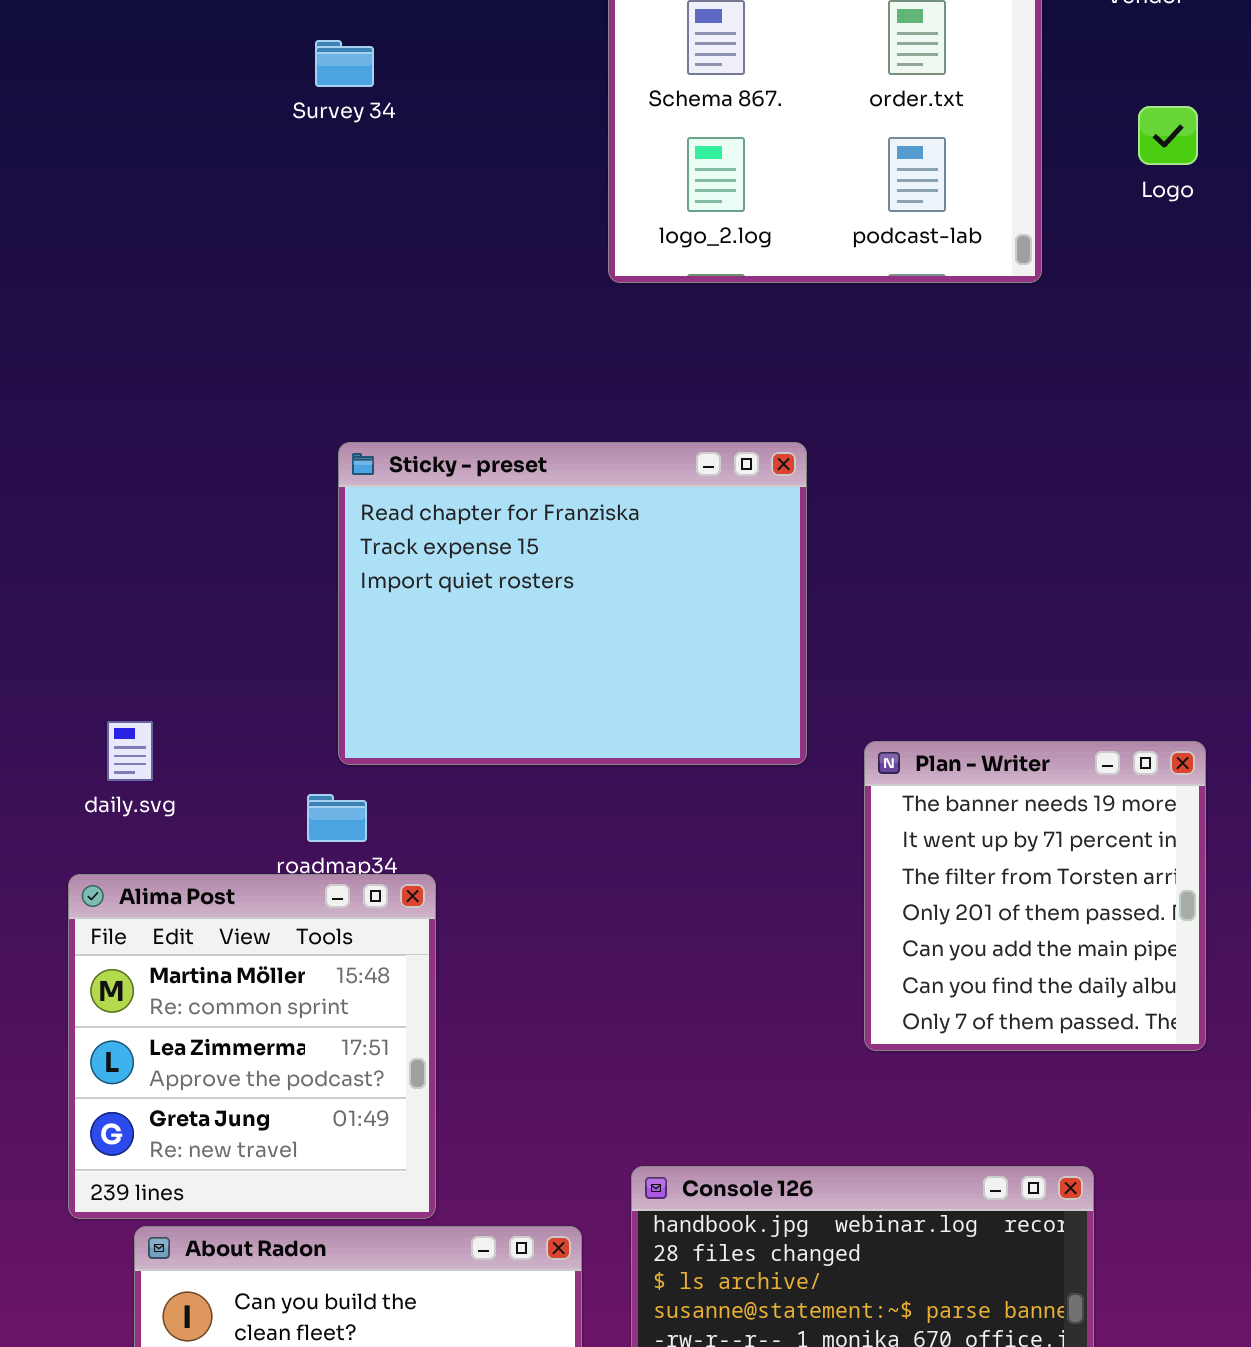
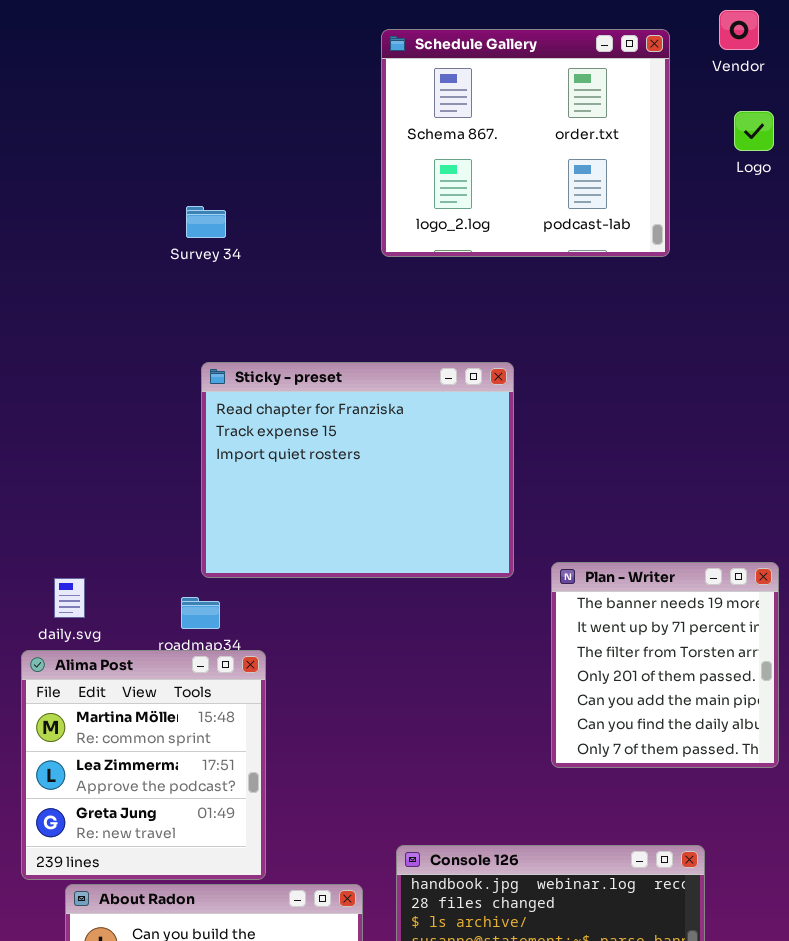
Survey 34: [315,40,374,87] -> [186,206,226,238], moved
Logo: [1138,106,1198,165] -> [734,111,774,151], moved
daily.svg: [107,721,153,781] -> [54,578,85,618], moved

